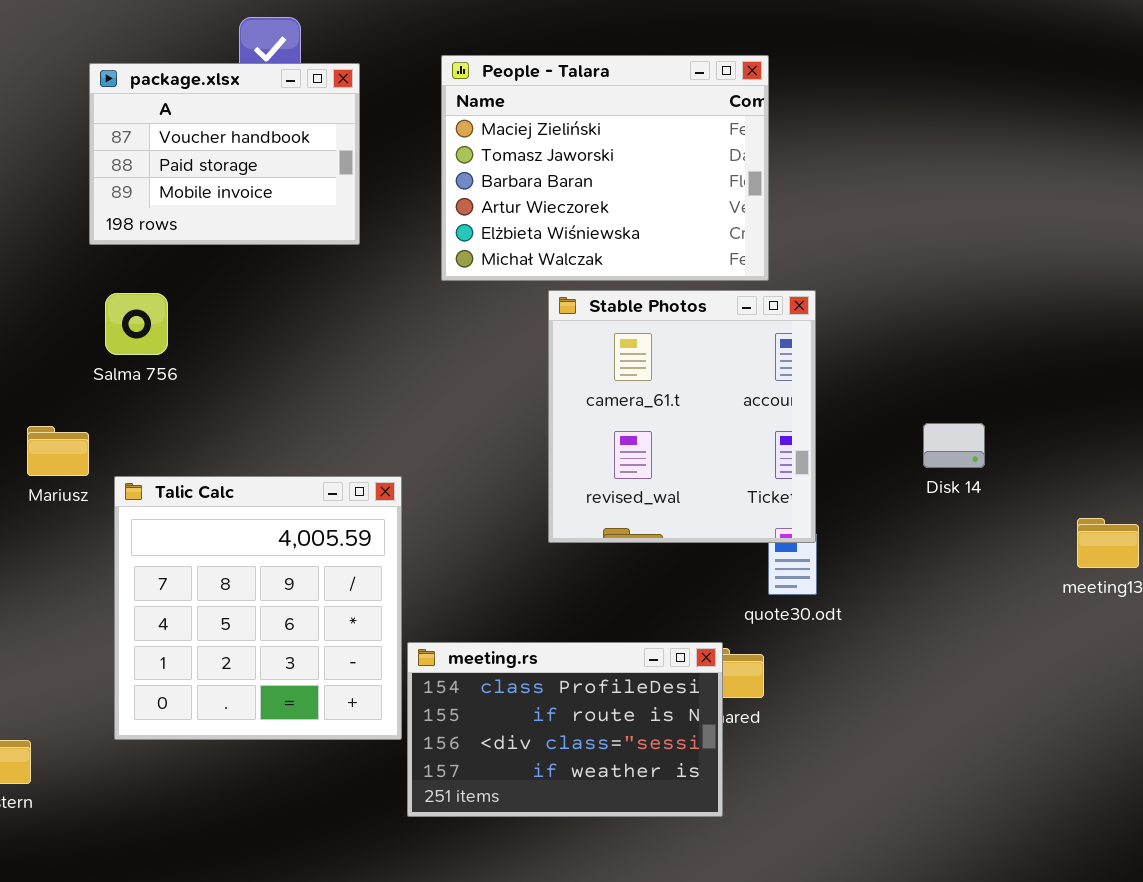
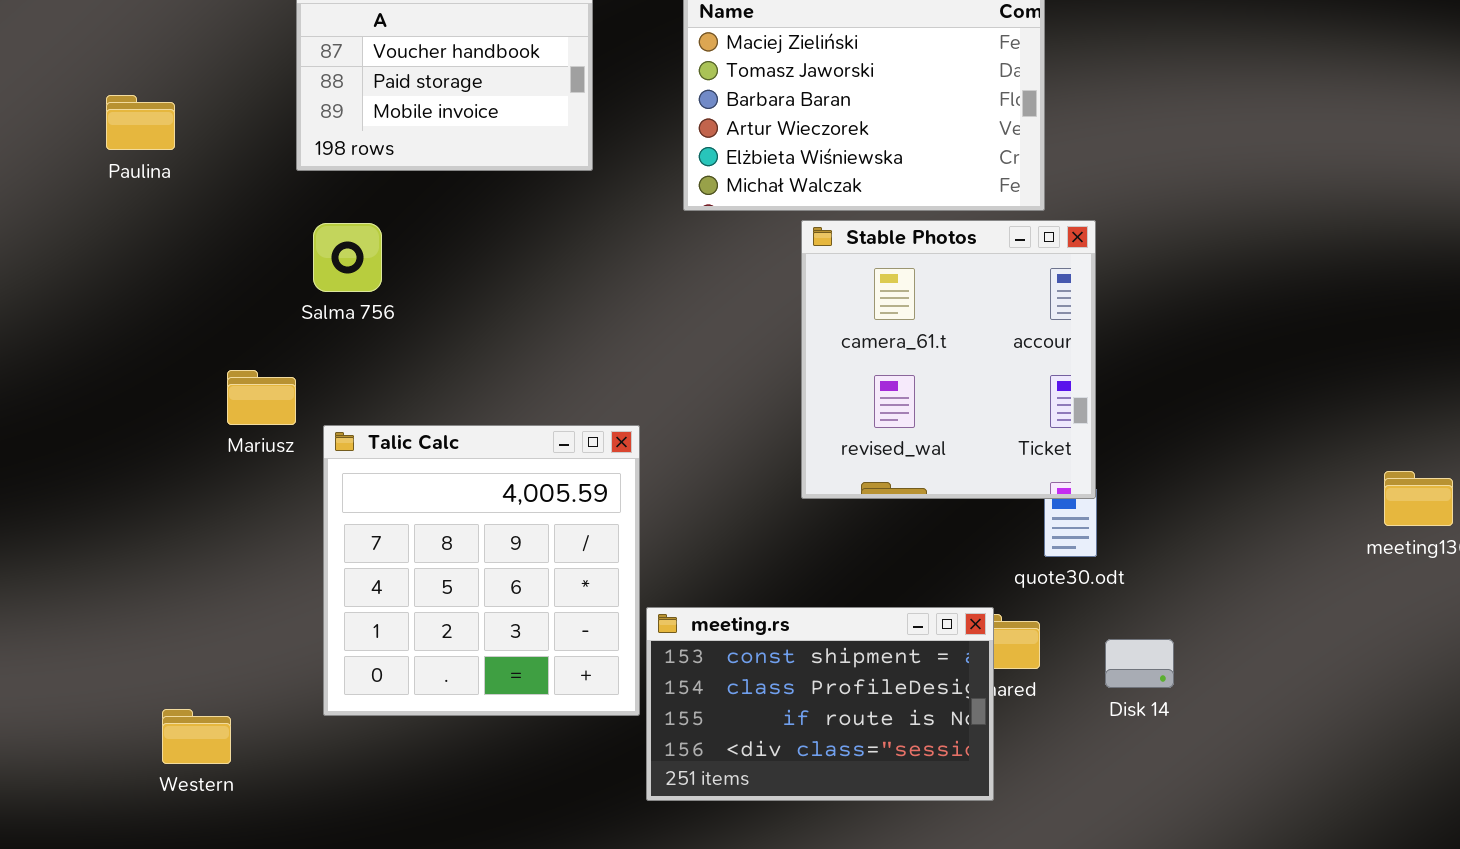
Disk 14: [923,423,985,468] -> [1105,639,1174,688], moved
meeting.rs: [407,642,723,817] -> [646,607,994,801], scrolled up 1 row

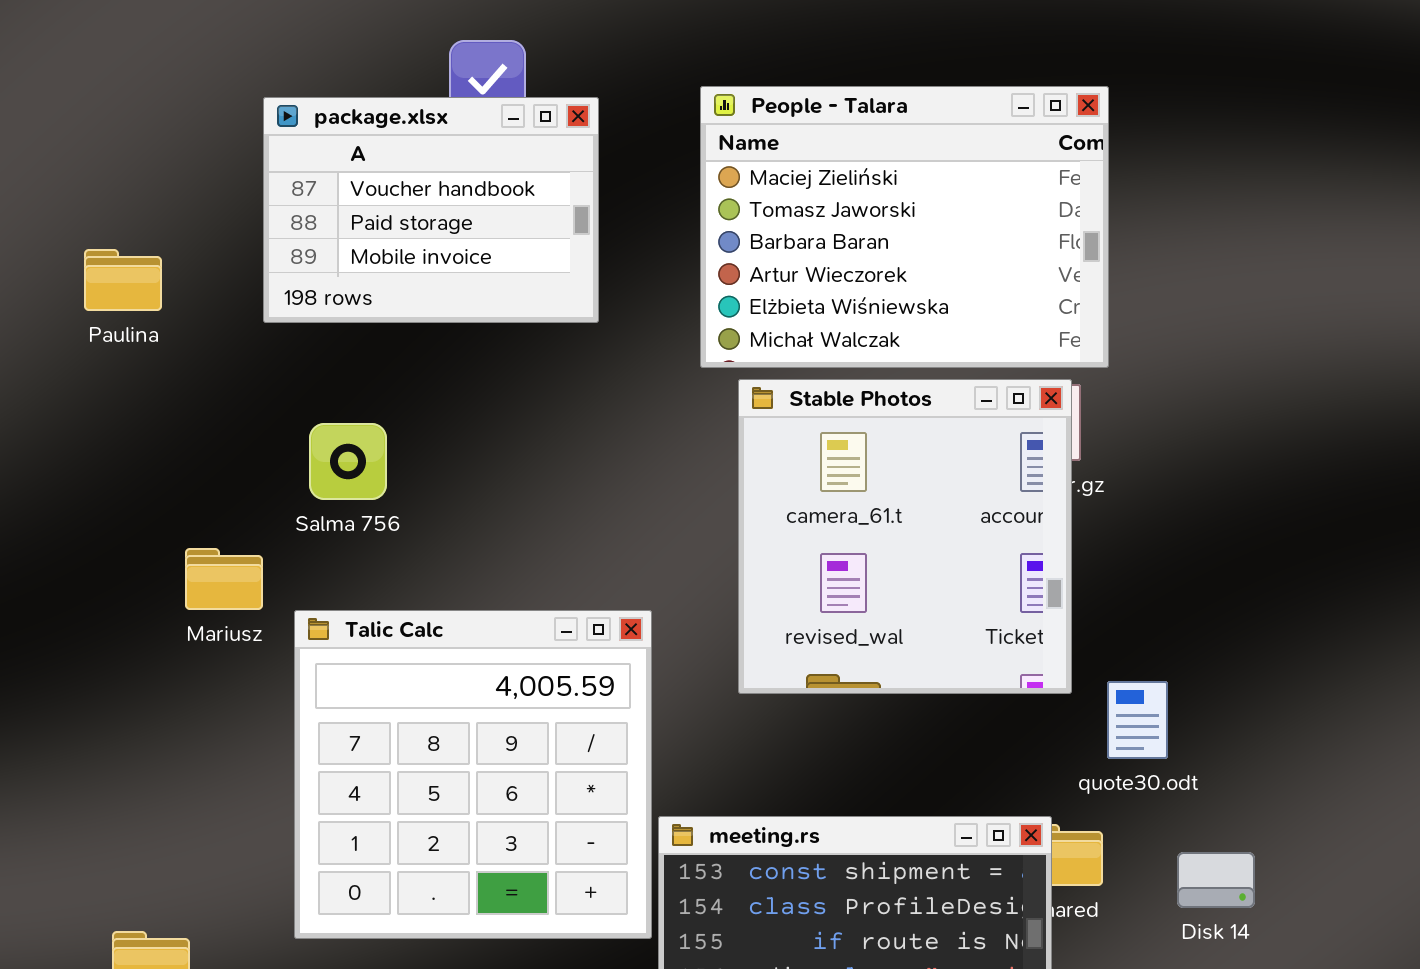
Paulina: [106,95,175,150] -> [84,249,162,311], moved
Stable Photos: [801,220,1096,499] -> [738,379,1072,694], moved
Salma 756: [313,223,382,292] -> [309,423,387,500], moved

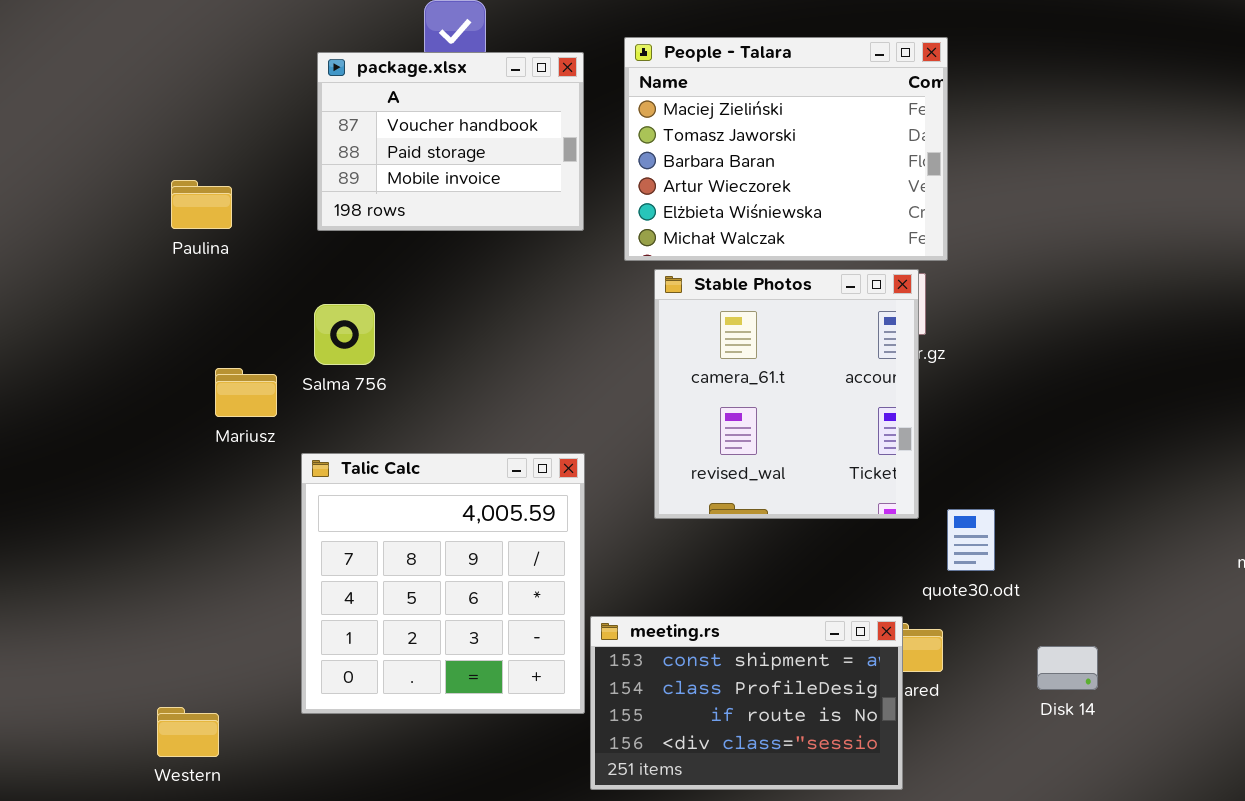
package.xlsx: [263,97,599,323] -> [317,52,584,231], moved
Paulina: [84,249,162,311] -> [171,180,232,229], moved
Mariusz: [185,548,263,610] -> [215,368,277,417], moved
Disk 14: [1177,852,1255,908] -> [1037,646,1098,690], moved

